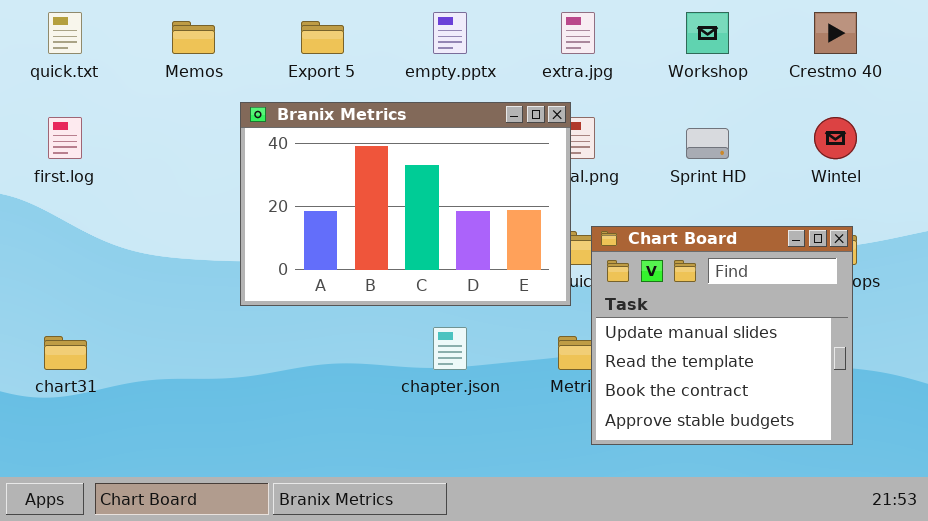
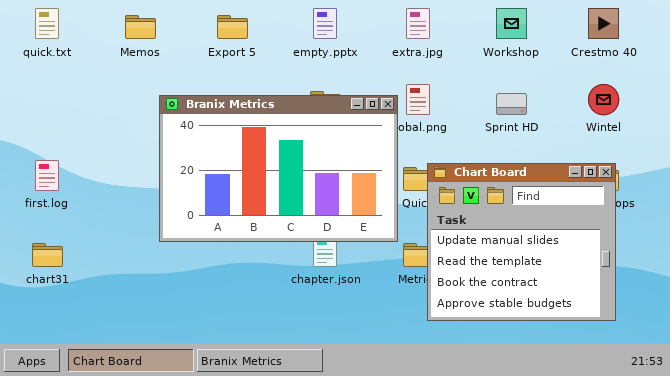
Branix Metrics: [240,102,571,306] -> [159,95,398,242], moved
first.log: [48,117,82,159] -> [35,160,59,191], moved

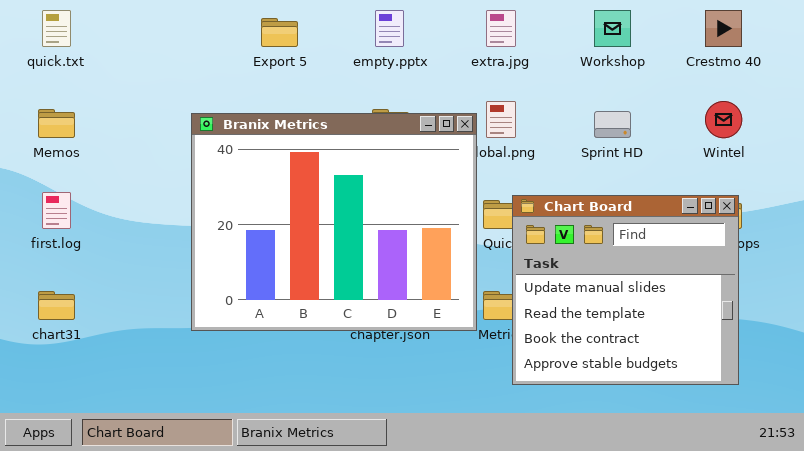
Memos: [125,15,156,39] -> [38,109,75,138], moved
Branix Metrics: [159,95,398,242] -> [191,113,477,331], resized

